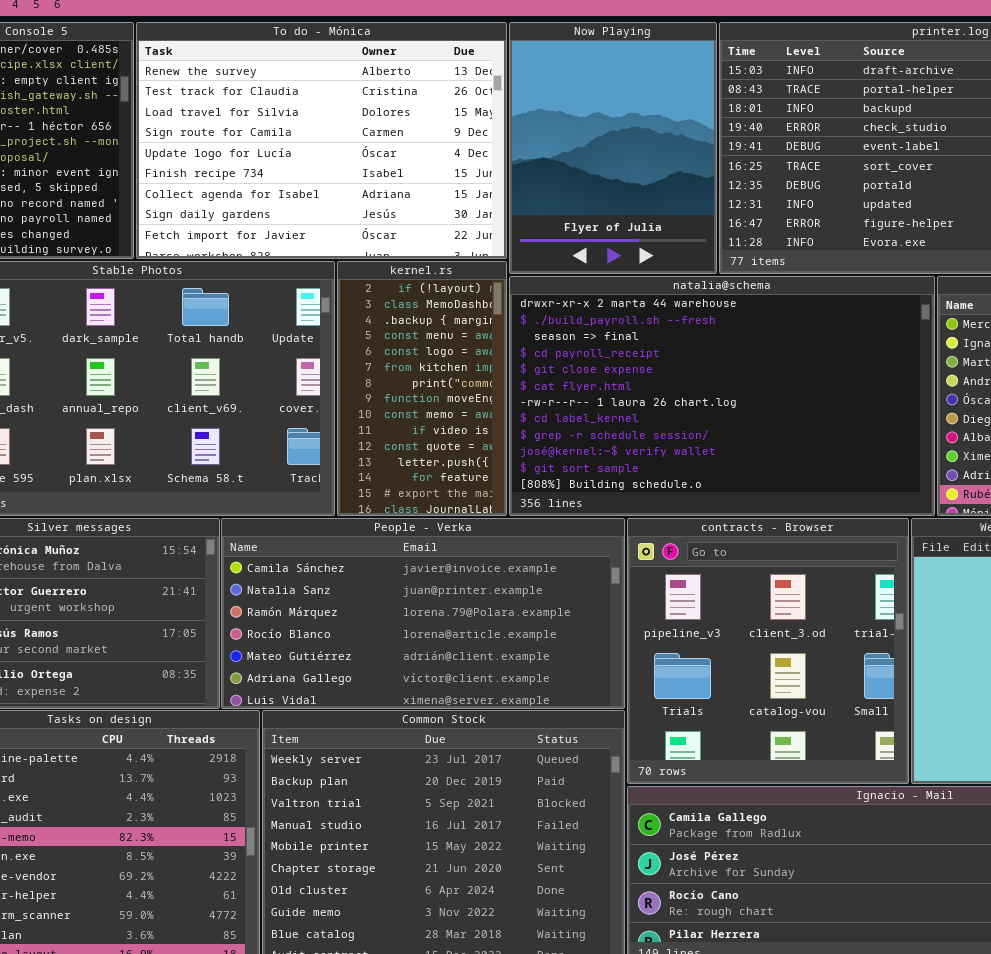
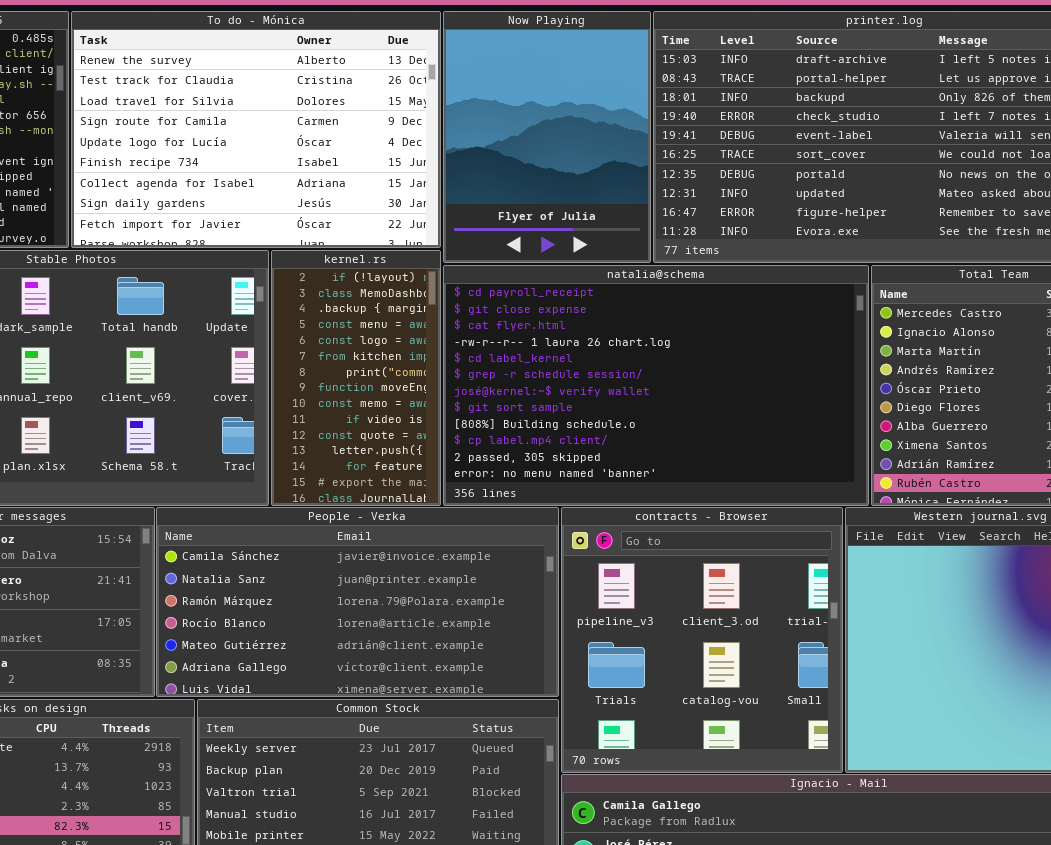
natalia@schema: [509,276,935,516] -> [443,265,869,506], scrolled down 3 rows

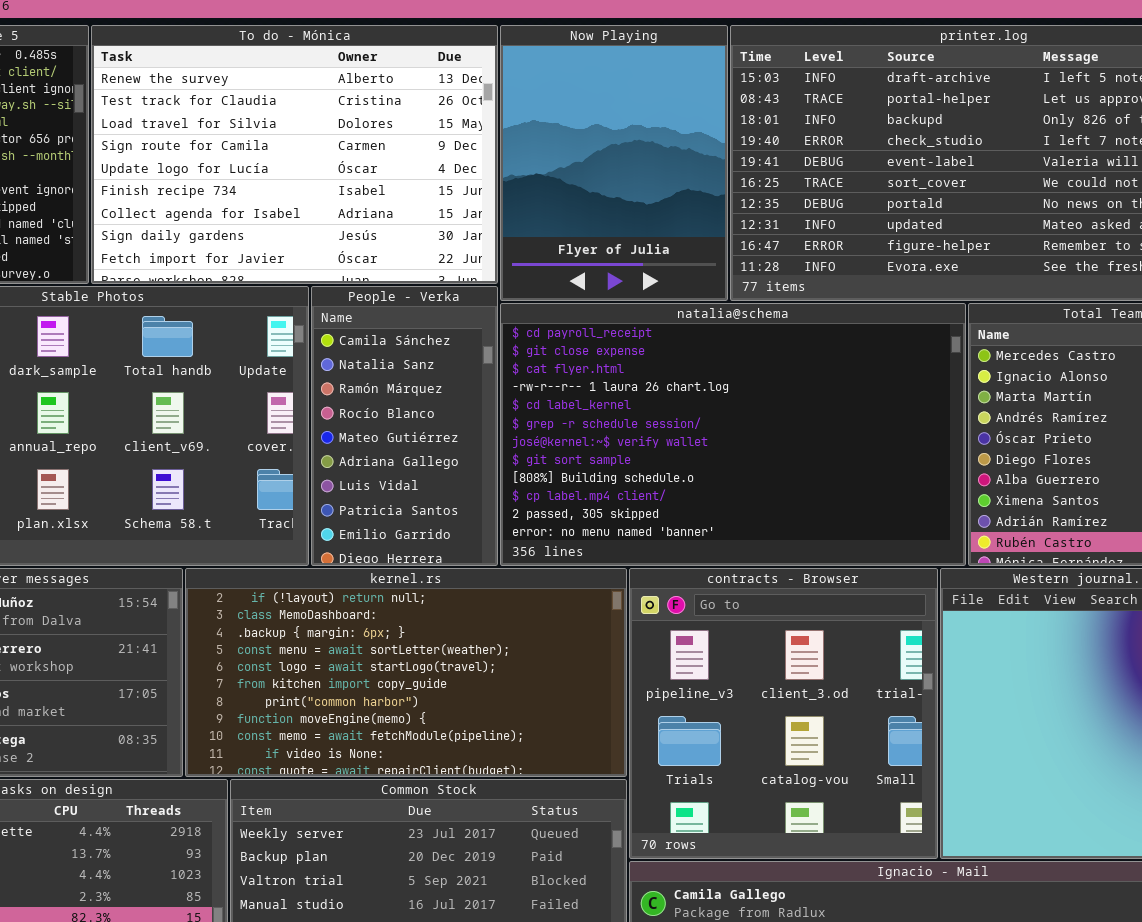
kernel.rs: [271,250,441,506] -> [185,568,627,777], moved, resized
People - Verka: [156,507,559,697] -> [311,286,498,566], moved, resized

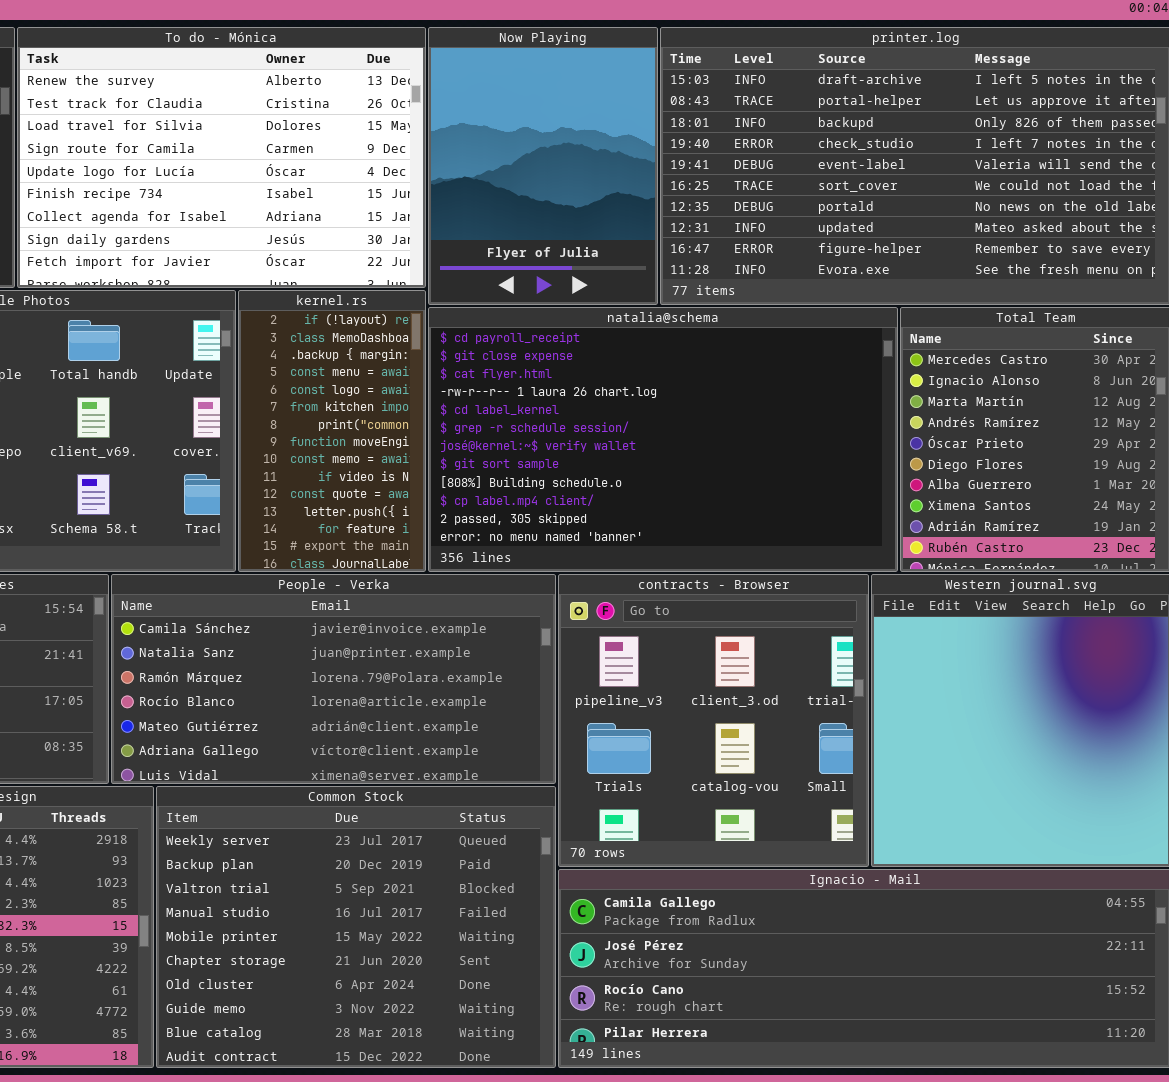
People - Verka: [311,286,498,566] -> [111,574,556,784], moved, resized
kernel.rs: [185,568,627,777] -> [238,290,426,572], moved, resized

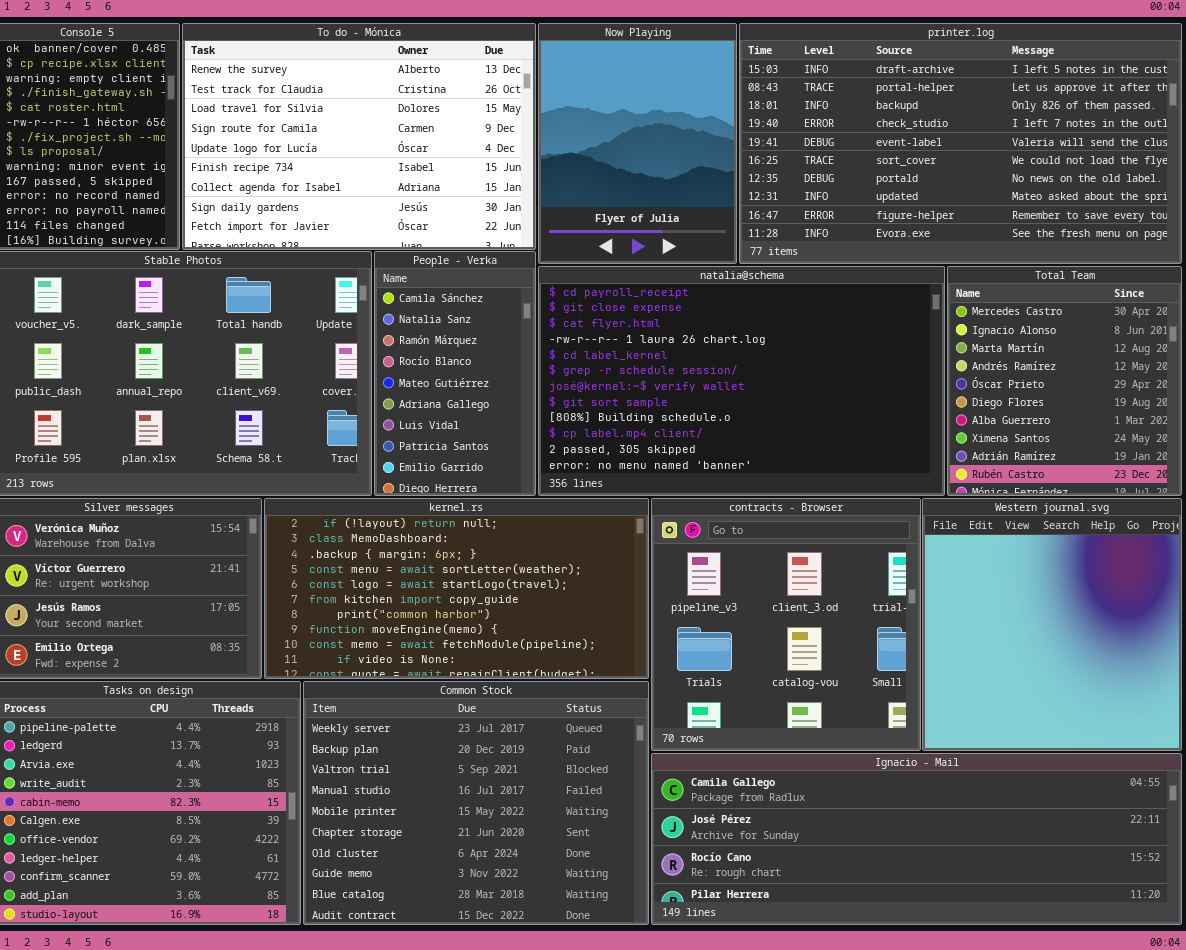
kernel.rs: [238,290,426,572] -> [264,498,649,679], moved, resized
People - Verka: [111,574,556,784] -> [374,251,536,496], moved, resized

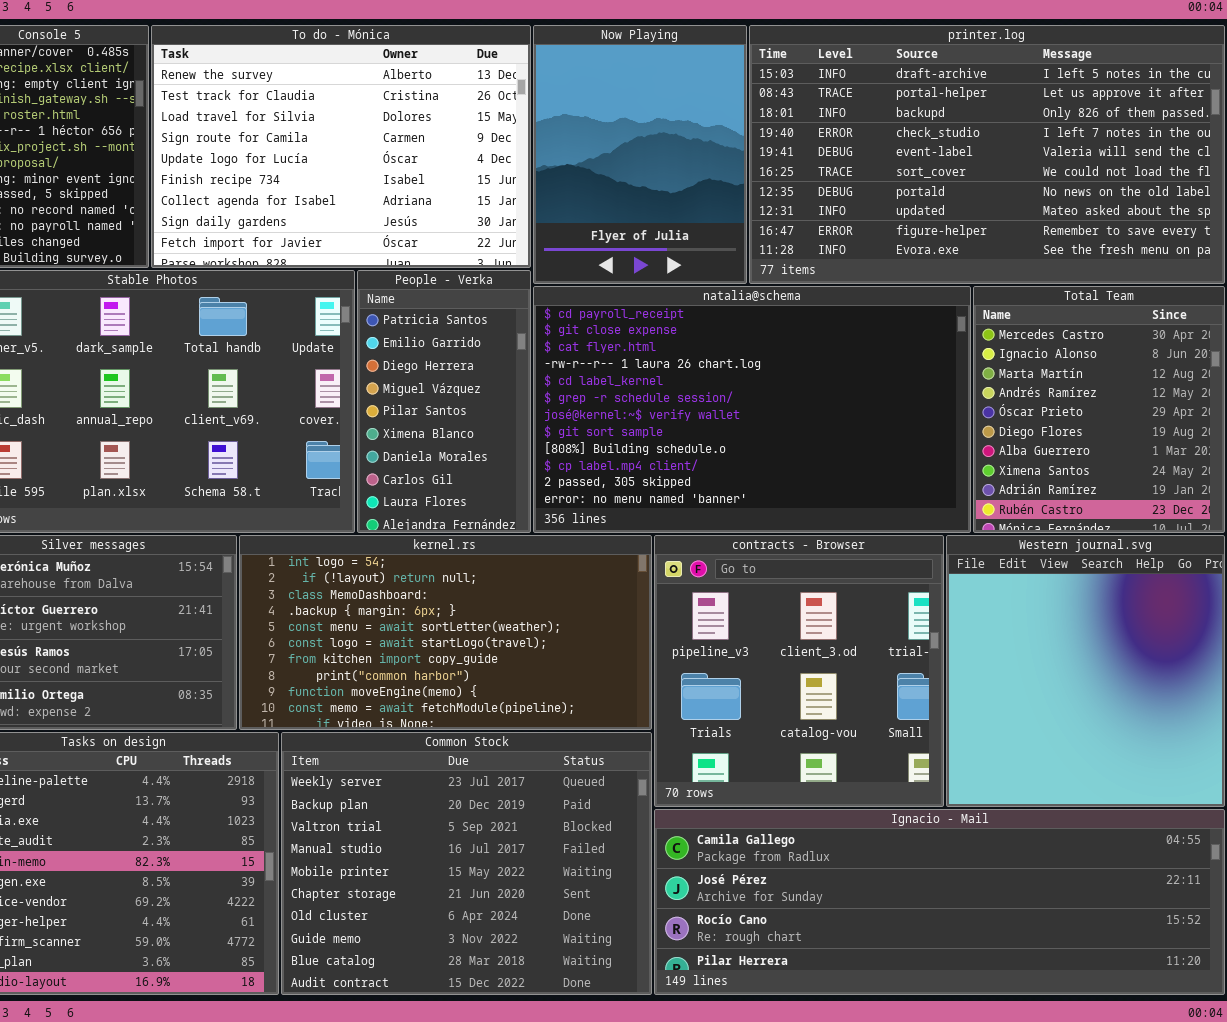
People - Verka: [374,251,536,496] -> [357,270,531,533], scrolled down 7 rows
kernel.rs: [264,498,649,679] -> [239,535,652,730], scrolled up 1 row

